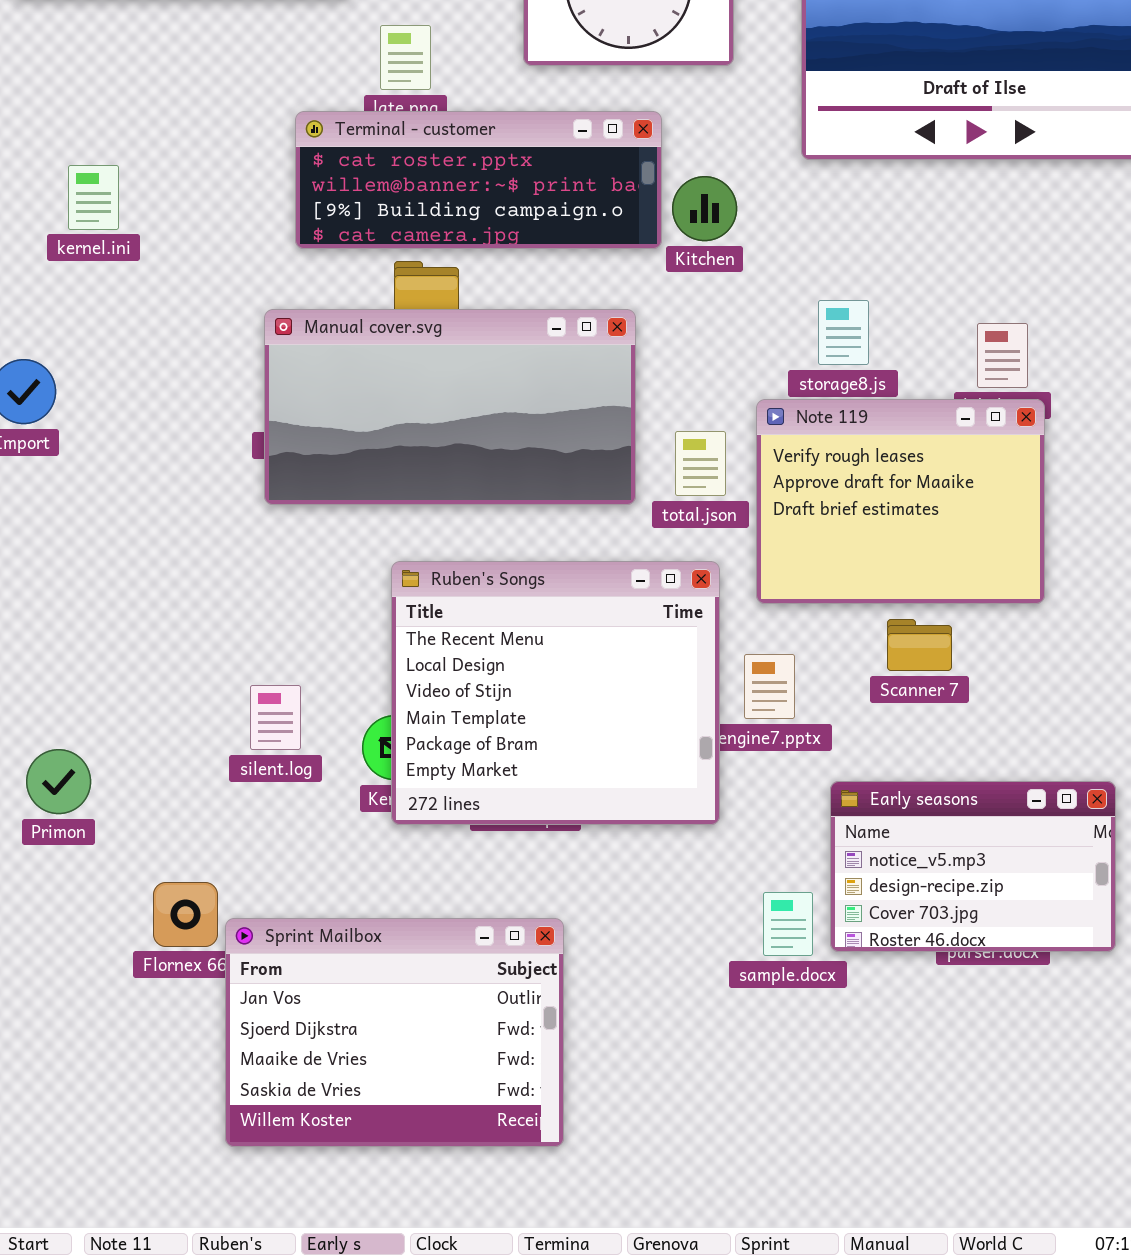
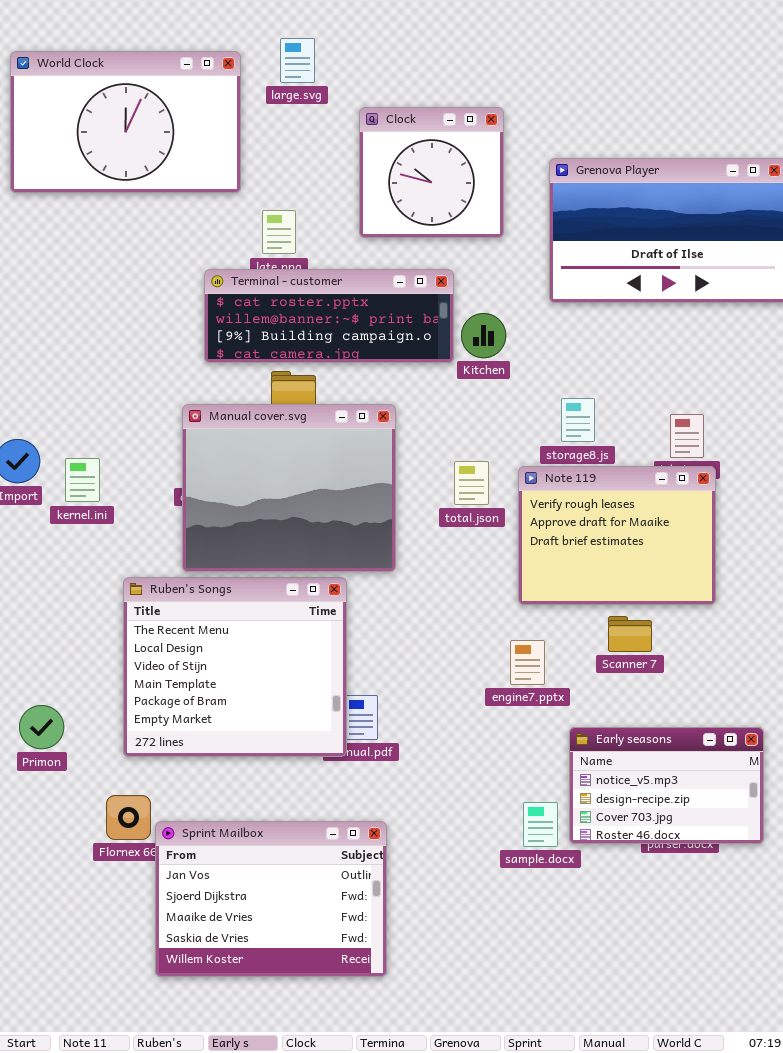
kernel.ini: [68,165,119,230] -> [65,458,100,502], moved
Manual cover.svg: [264,309,636,505] -> [182,404,396,572], resized
total.json: [675,431,726,496] -> [454,461,489,505], moved
Ruben's Songs: [391,561,720,825] -> [123,577,347,757], moved

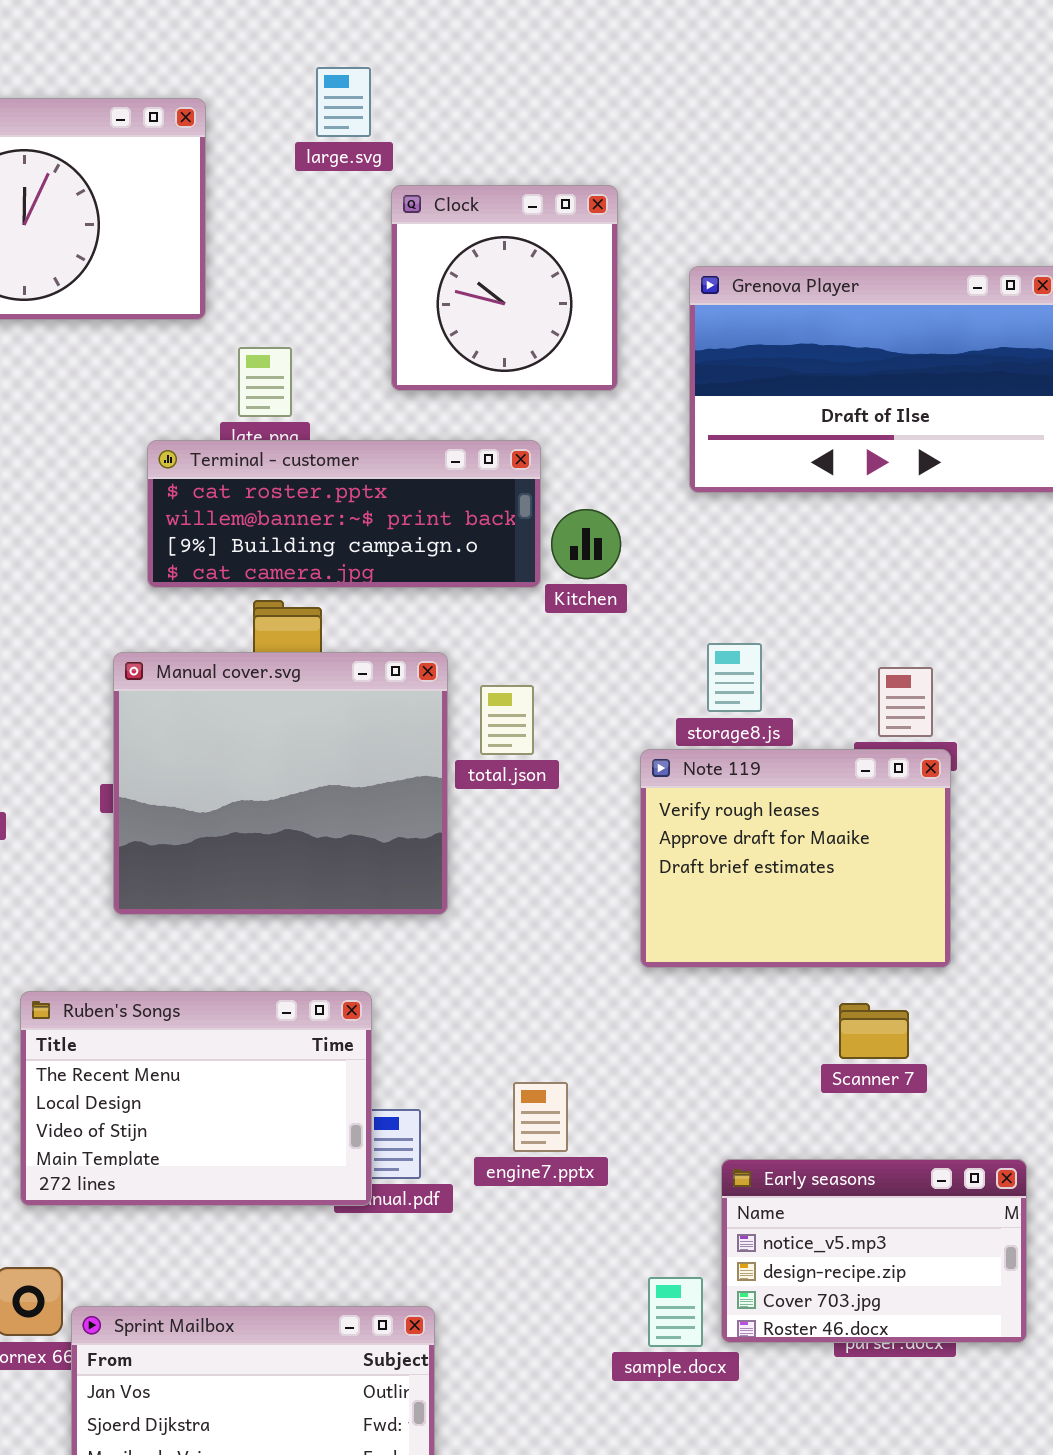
large.svg: [280,38,315,83] -> [316,67,371,137], moved
total.json: [454,461,489,505] -> [480,685,534,755], moved
Ruben's Songs: [123,577,347,757] -> [20,991,372,1206], resized
Scanner 7: [608,616,652,652] -> [839,1003,909,1059], moved
engine7.pptx: [510,640,545,685] -> [513,1082,568,1152], moved

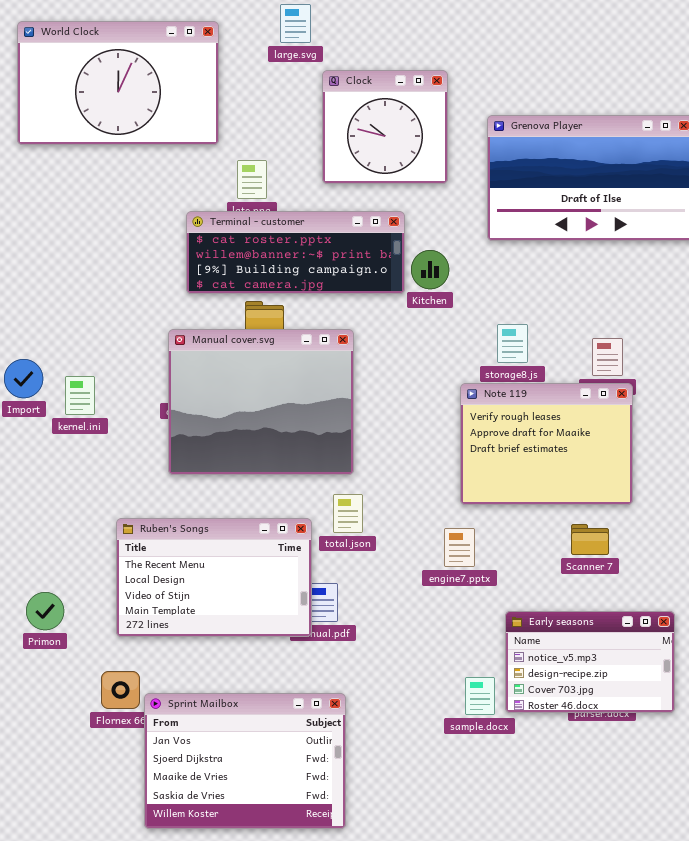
total.json: [480,685,534,755] -> [333,494,363,533], moved
engine7.pptx: [513,1082,568,1152] -> [444,528,475,567], moved

